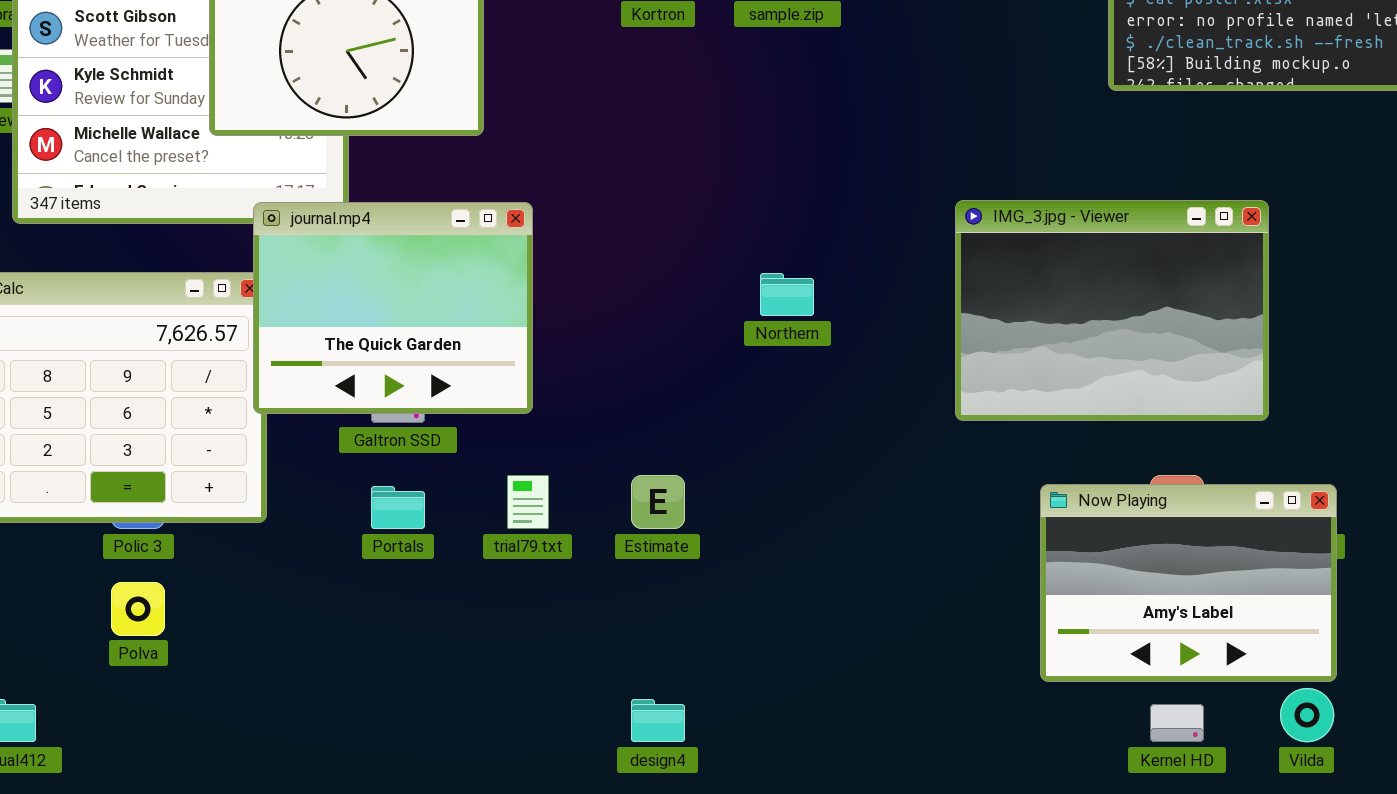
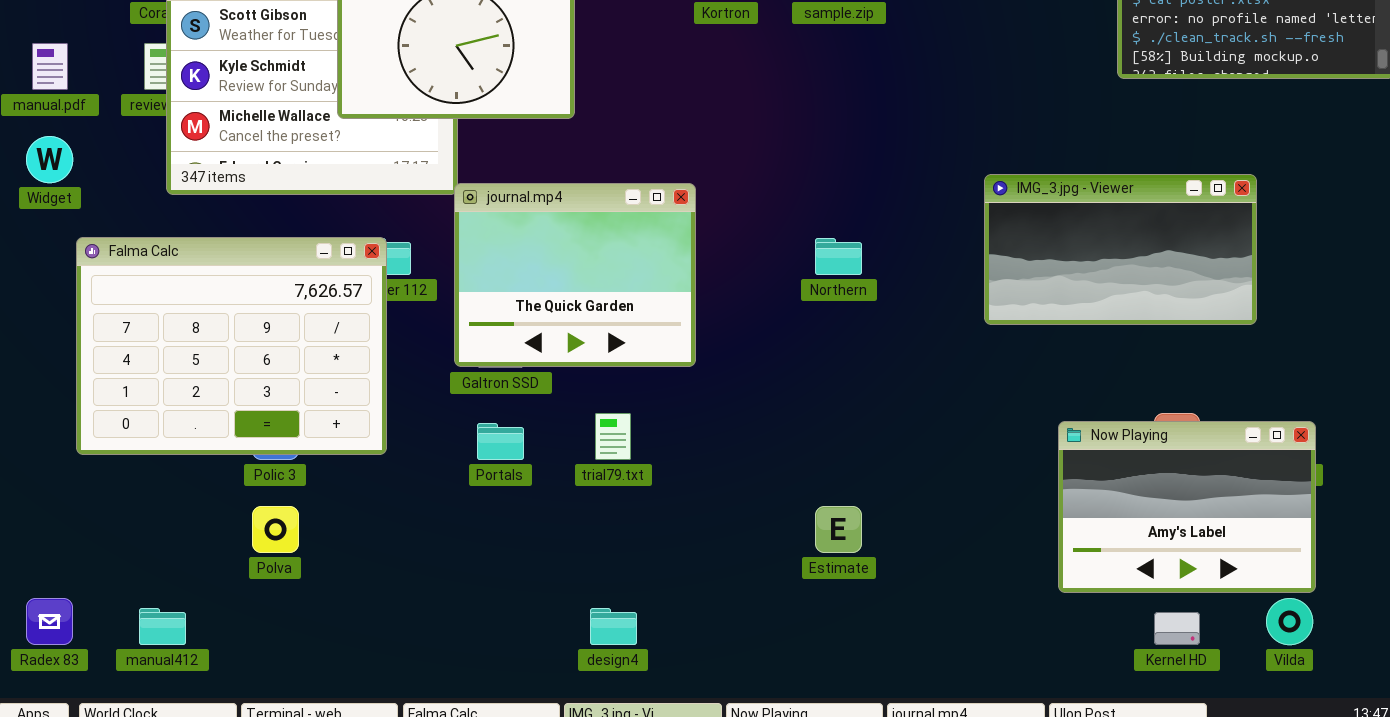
IMG_3.jpg - Viewer: [955,200,1269,421] -> [984,174,1257,325], resized
journal.mp4: [253,202,533,414] -> [454,183,696,367], moved
Estimate: [631,475,685,529] -> [815,506,862,553], moved
design4: [631,699,685,742] -> [590,608,637,645], moved

